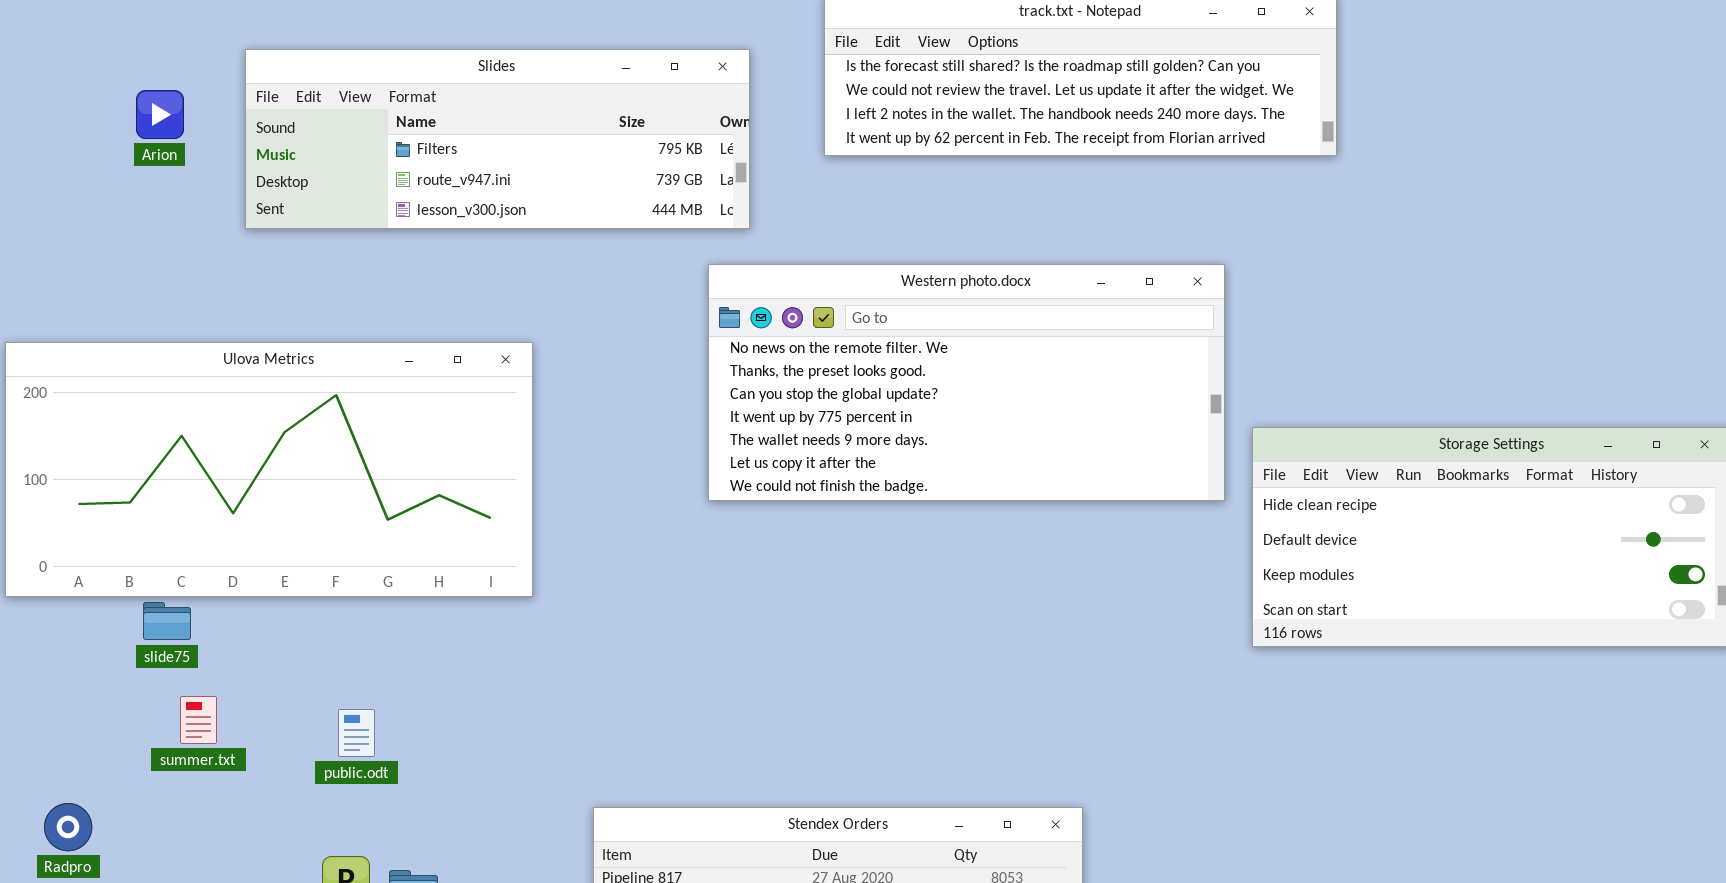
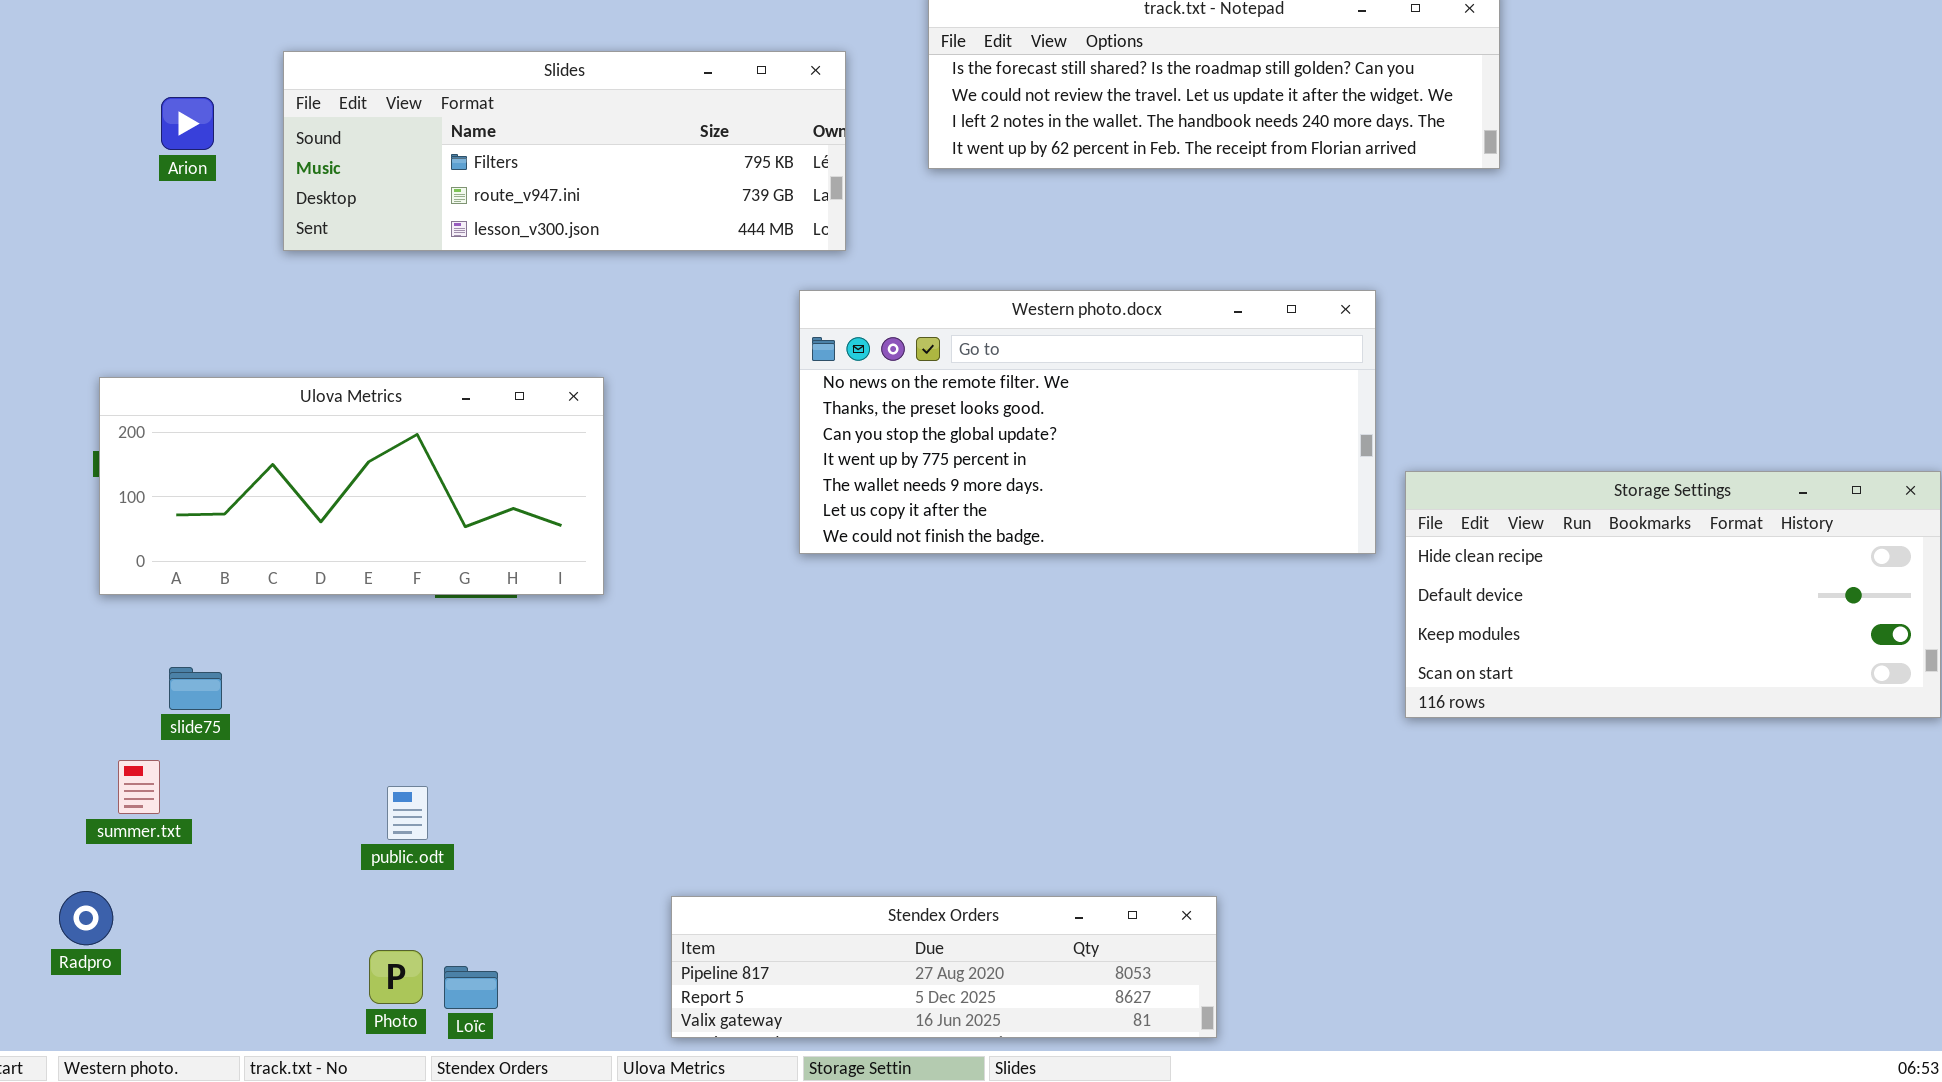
Ulova Metrics: [5,342,533,597] -> [99,377,604,595], resized
summer.txt: [180,696,217,744] -> [118,760,160,814], moved

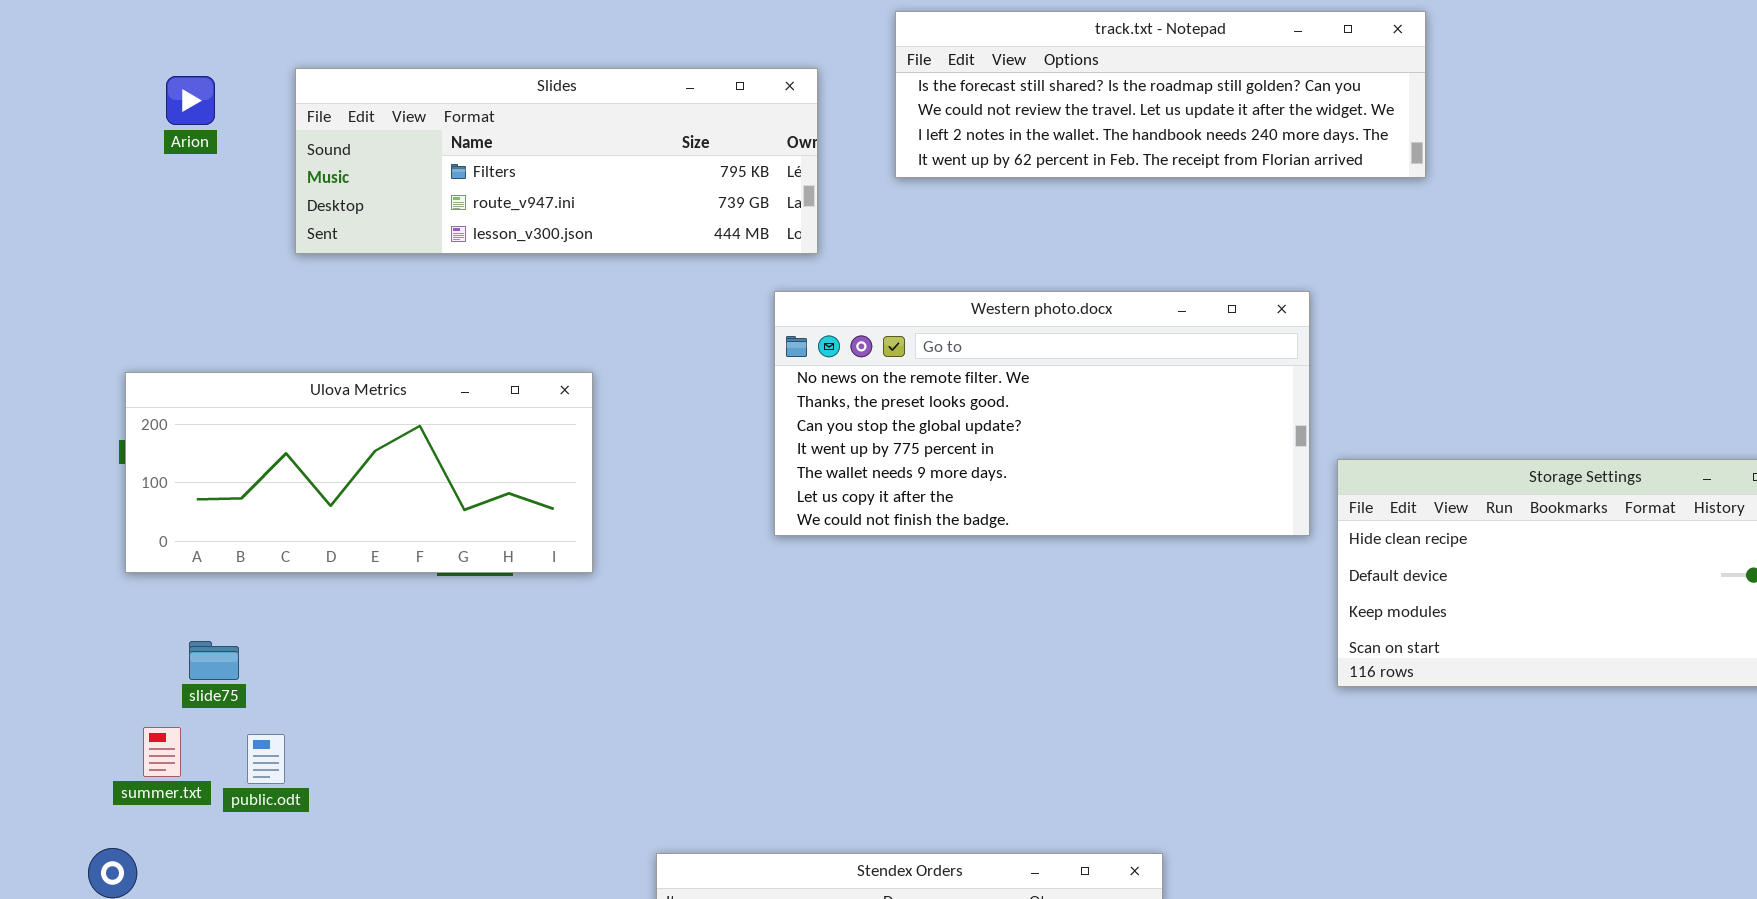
Arion: [161,97,214,150] -> [166,76,215,125], moved
public.odt: [387,786,428,840] -> [247,734,285,784], moved

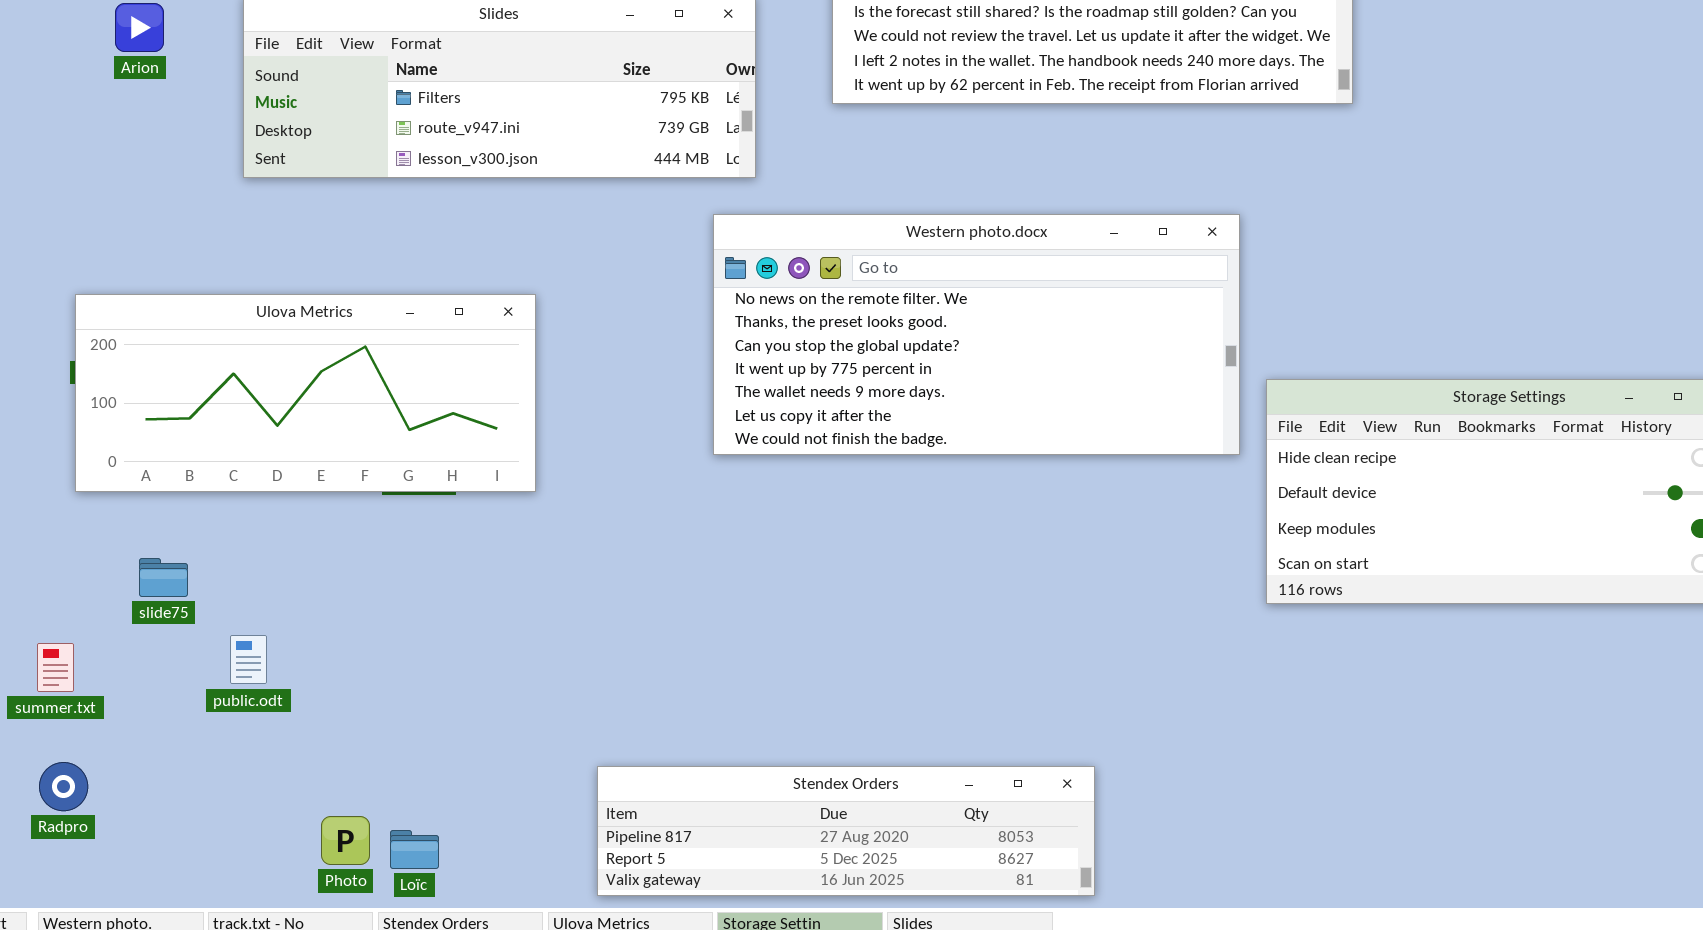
summer.txt: [143,727,181,777] -> [37,643,74,692], moved
public.odt: [247,734,285,784] -> [230,635,267,684], moved

